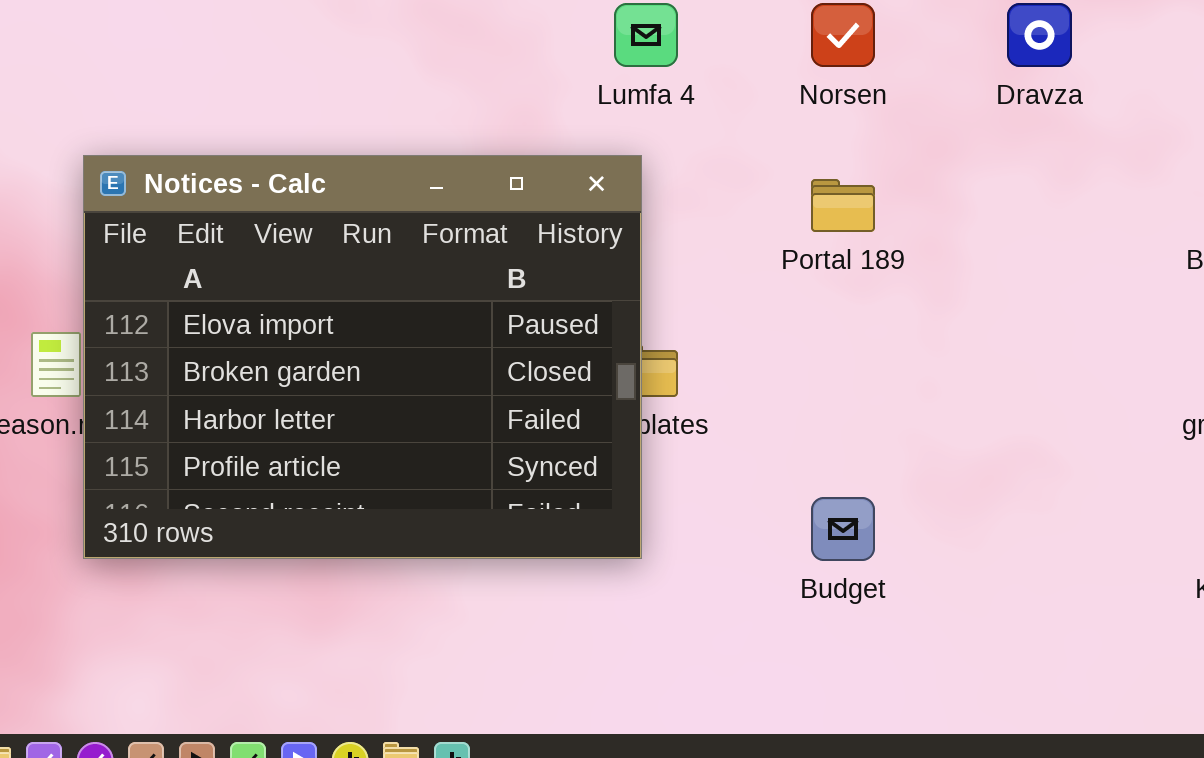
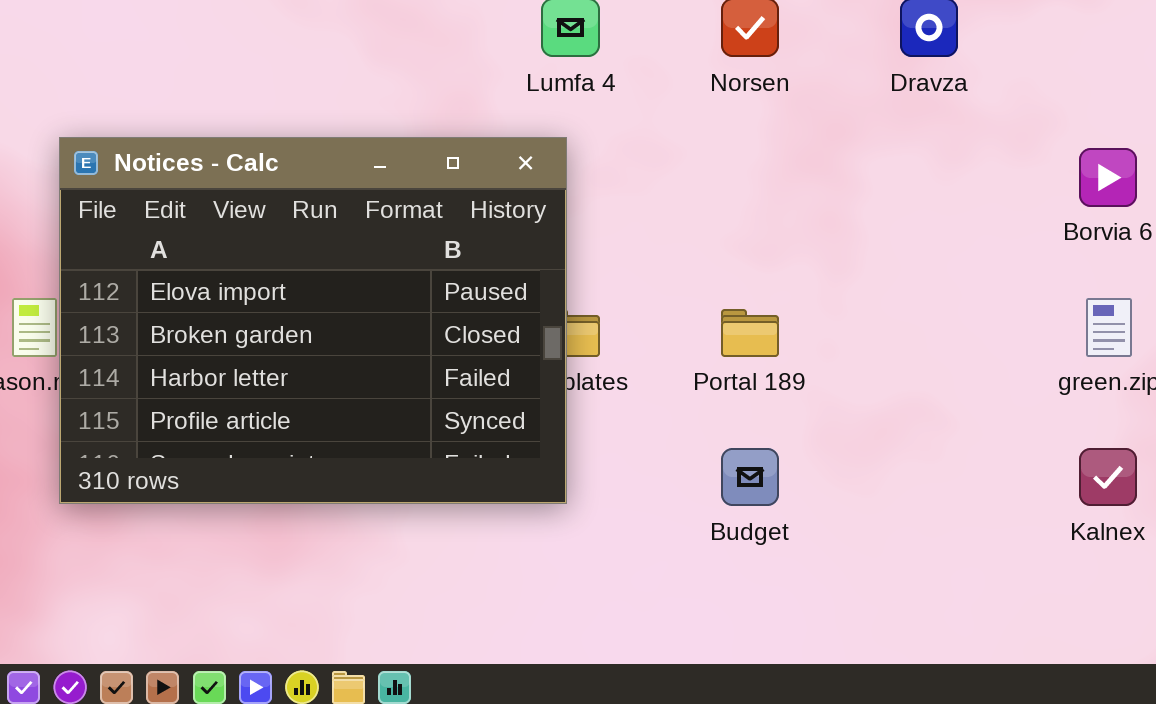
Portal 189: [811,179,875,232] -> [721,309,779,357], moved

